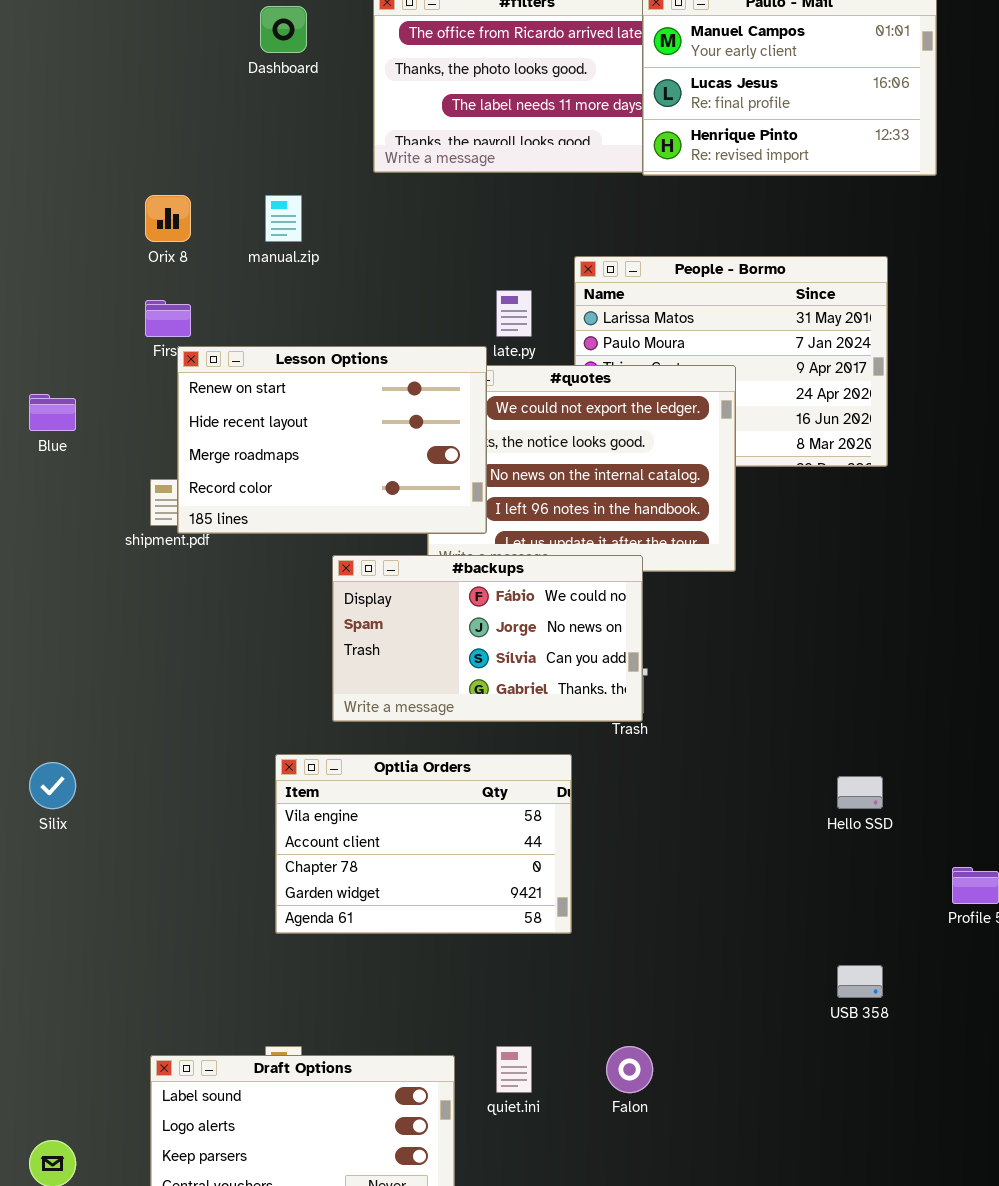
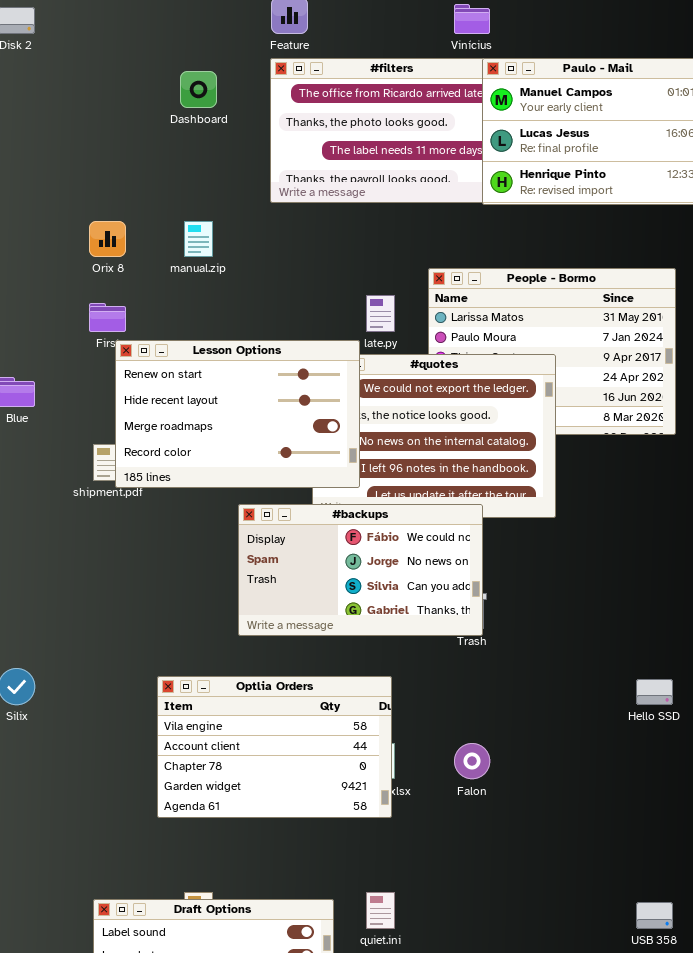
Optlia Orders: [275,754,572,934] -> [157,676,392,818], moved
USB 358: [837,965,883,998] -> [636,902,673,929], moved
Falon: [606,1046,653,1093] -> [454,743,490,779], moved

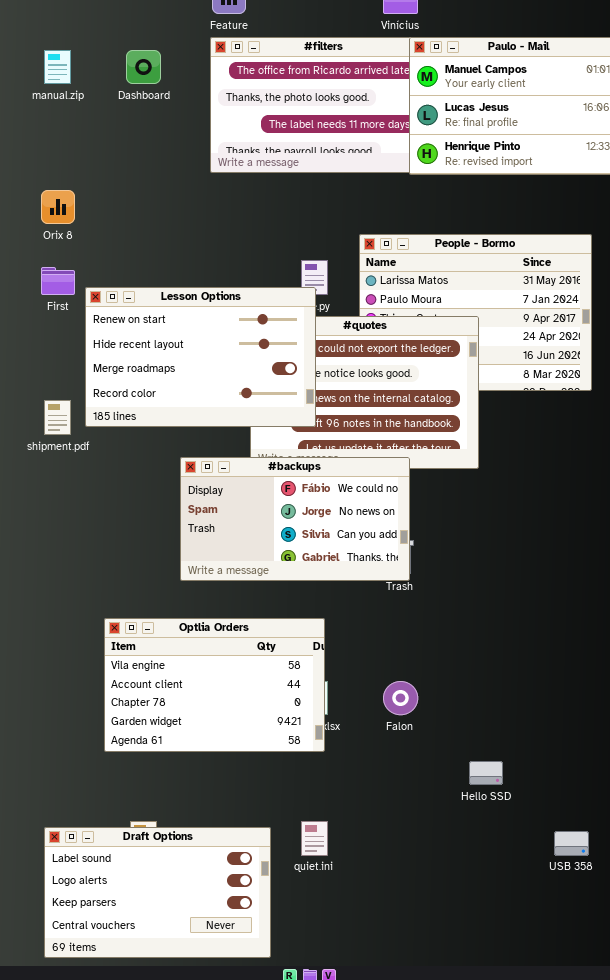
manual.zip: [184,221,213,257] -> [44,50,71,84], moved
Lesson Options: [115,340,360,488] -> [85,287,316,427], moved
Hello SSD: [636,679,673,705] -> [469,761,503,785], moved

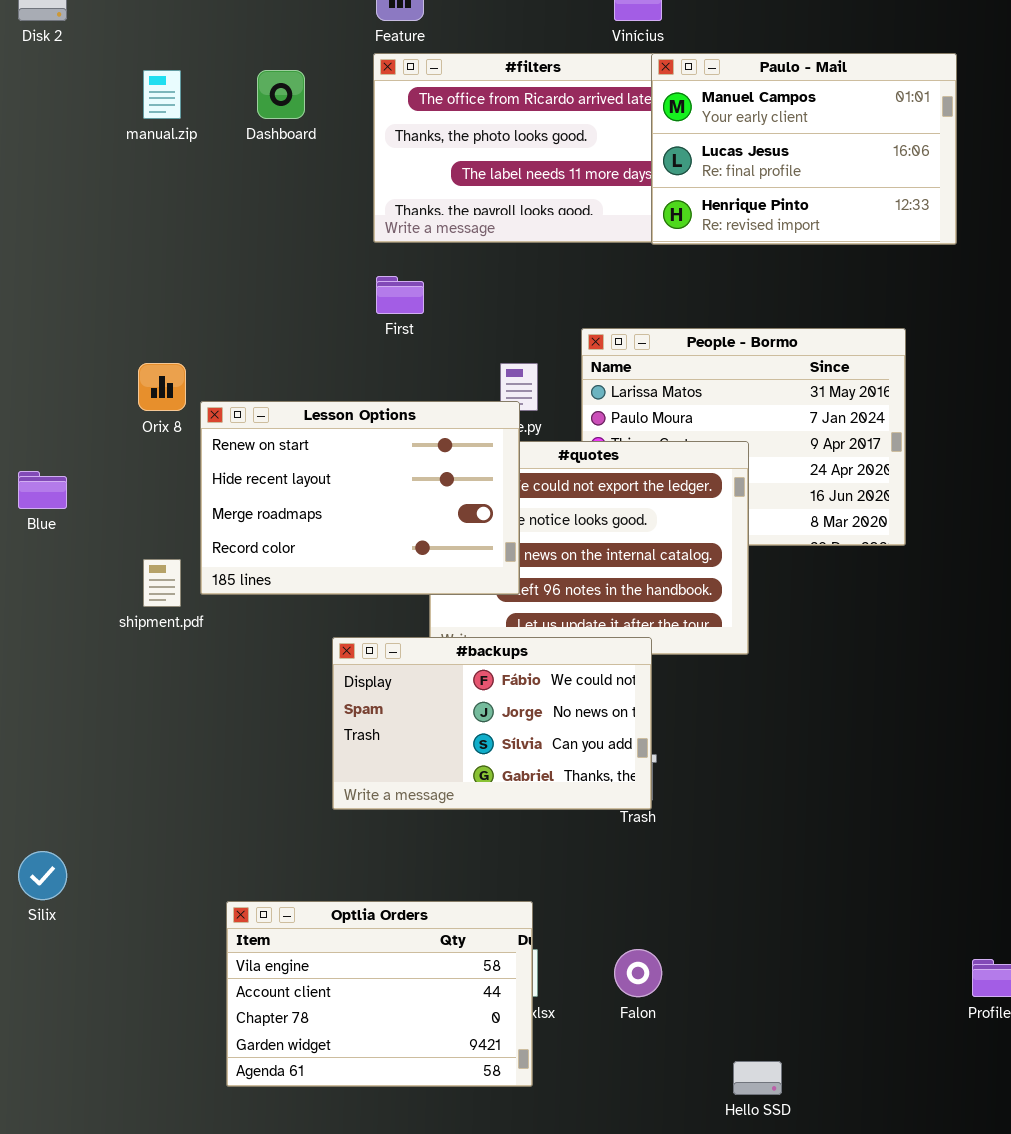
Orix 8: [41,190,75,224] -> [138,363,186,411], moved
First: [41,267,75,295] -> [376,276,424,314], moved
Optlia Orders: [104,618,325,752] -> [226,901,533,1087], moved

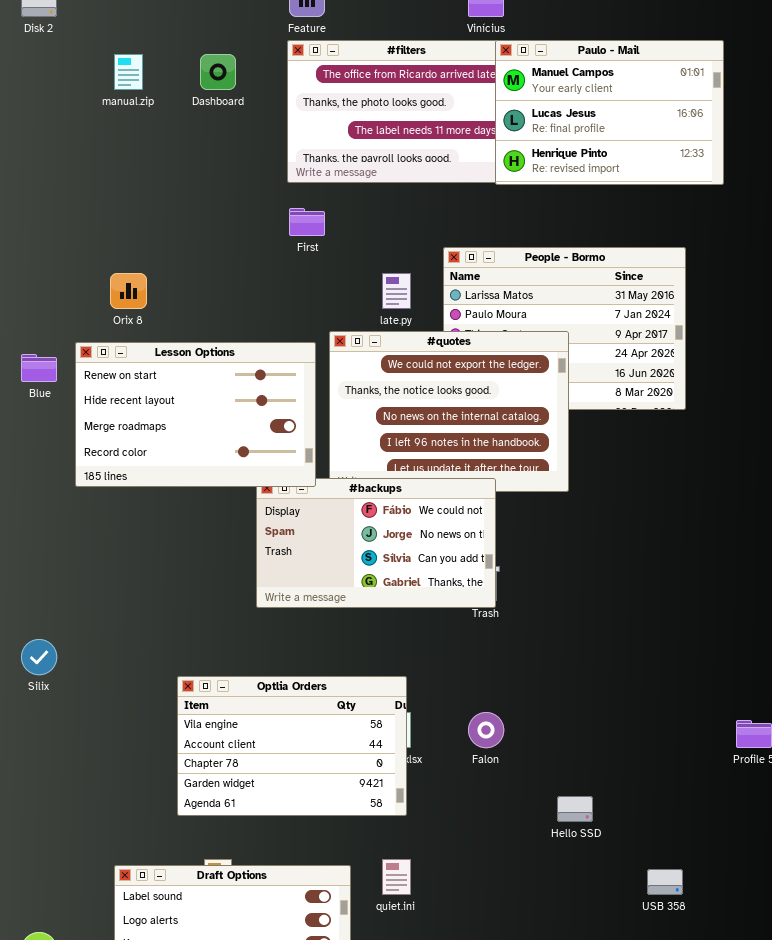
Lesson Options: [200,401,520,595] -> [75,342,316,487], moved

